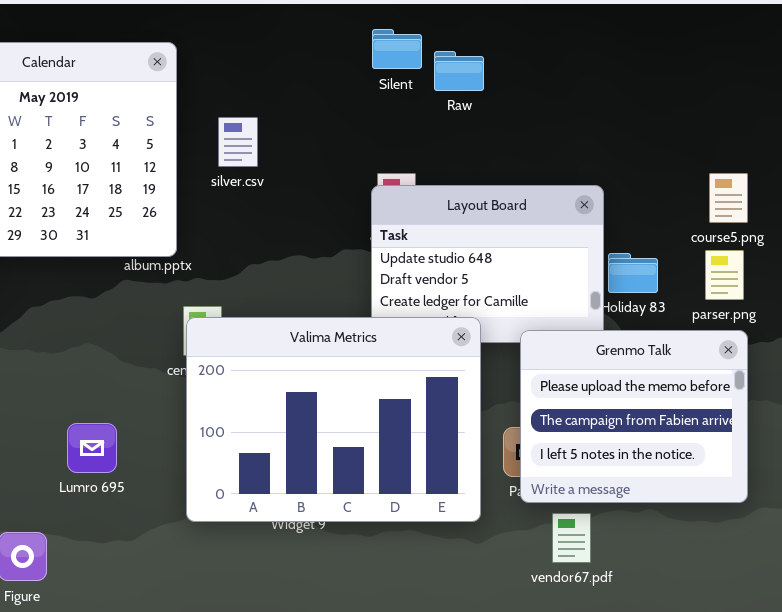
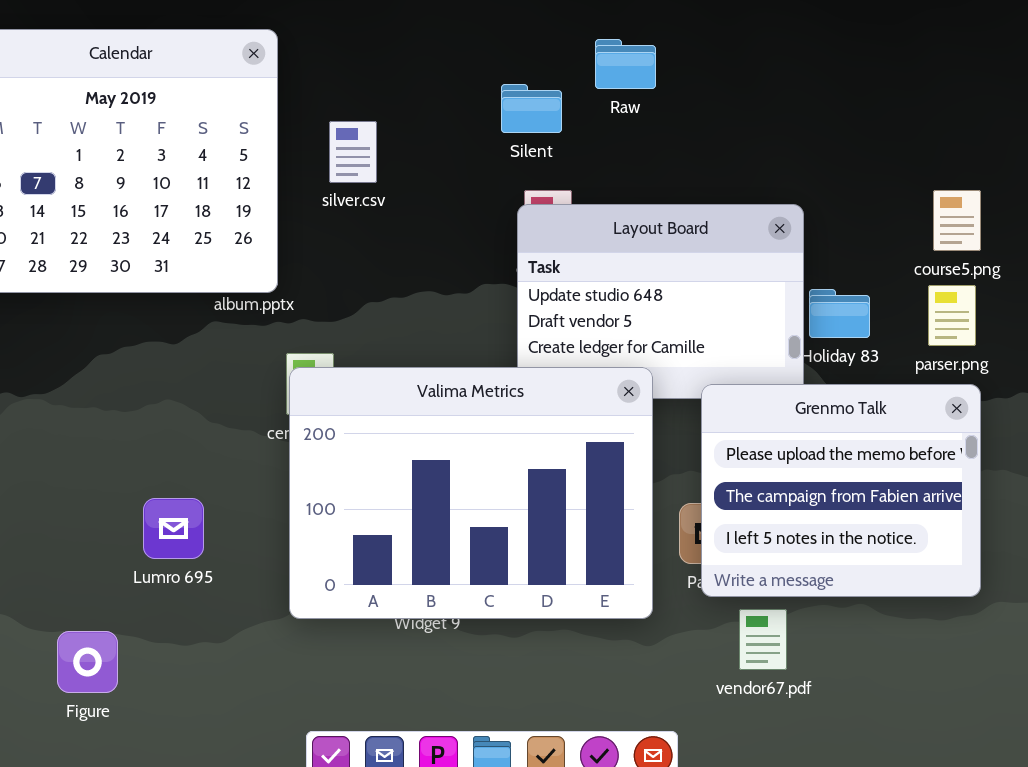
Silent: [372,29,422,69] -> [501,84,562,133], moved

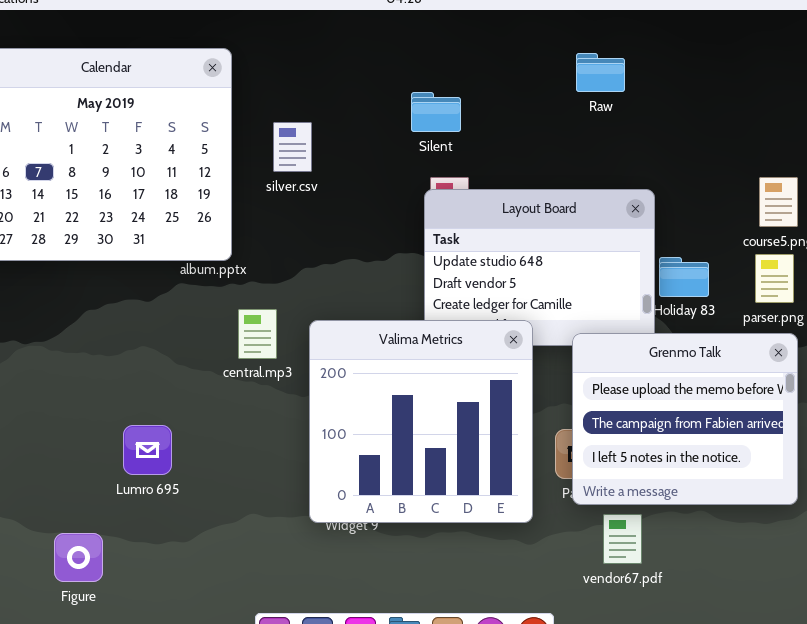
Raw: [595,39,656,89] -> [576,53,625,92], moved
Valima Metrics: [289,367,653,619] -> [309,320,533,523], resized

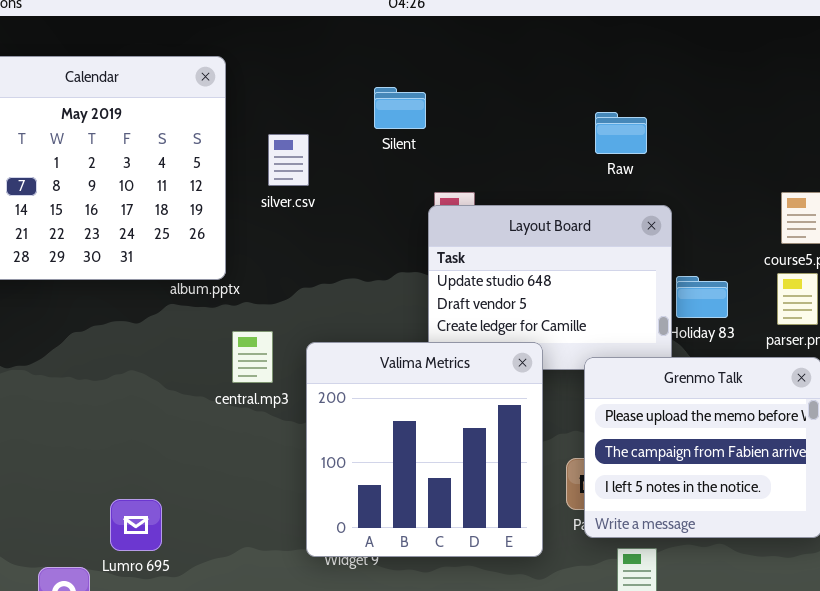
Raw: [576,53,625,92] -> [595,112,647,154], moved
Silent: [411,92,461,132] -> [374,87,426,129], moved
Lumro 695: [123,425,172,475] -> [110,499,162,551], moved

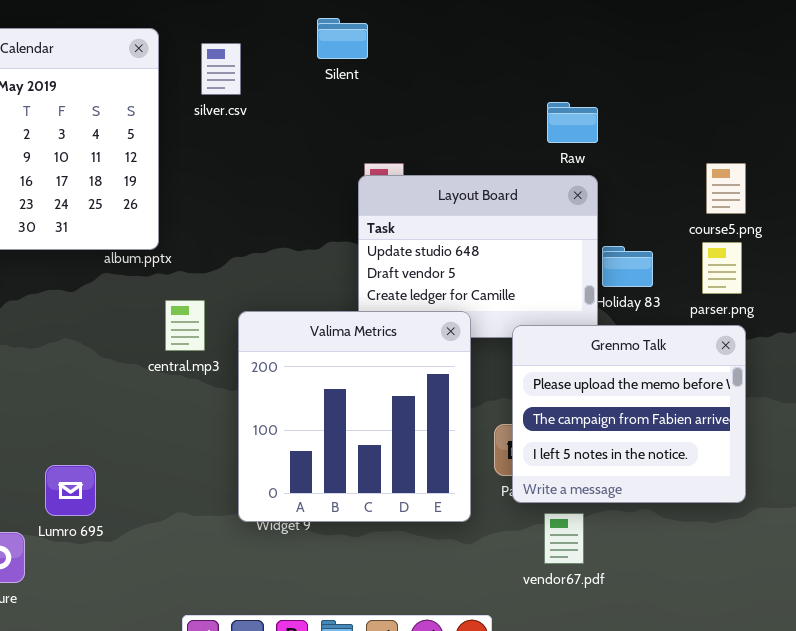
Silent: [374,87,426,129] -> [317,18,368,59], moved
Raw: [595,112,647,154] -> [547,102,598,143], moved
silver.csv: [268,134,309,186] -> [201,43,241,95], moved

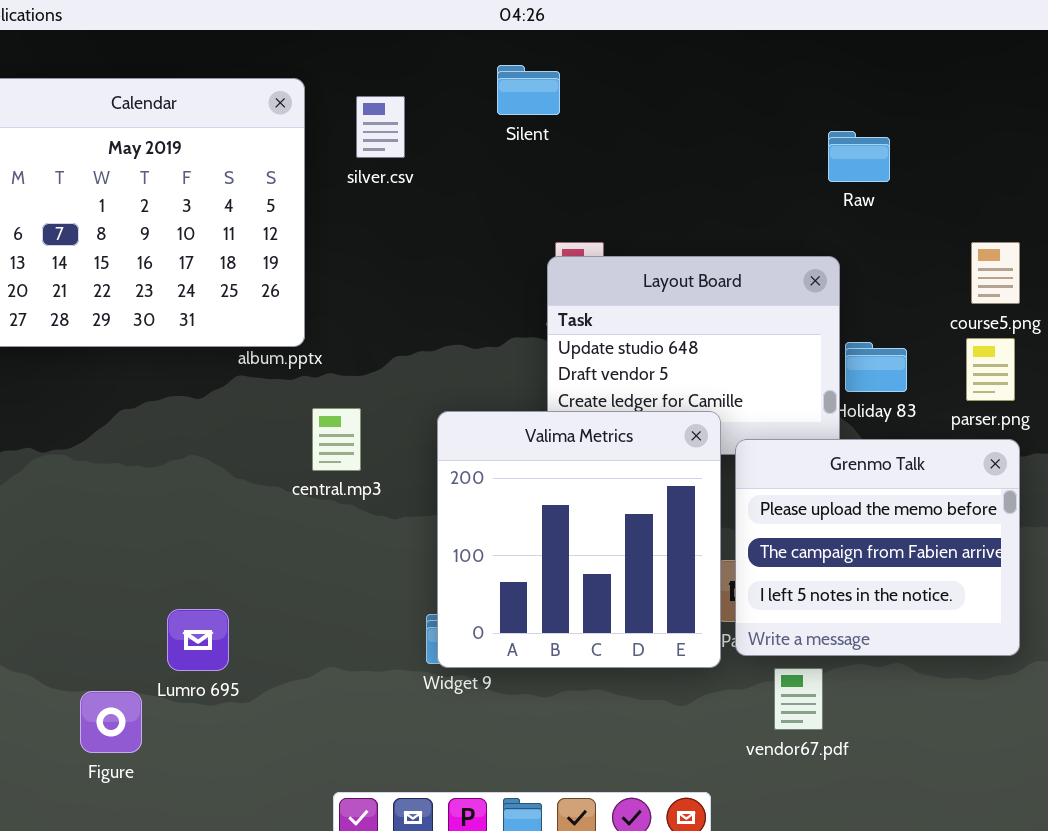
Raw: [547,102,598,143] -> [828,131,890,182], moved
Valima Metrics: [238,311,471,522] -> [437,411,721,668], moved

